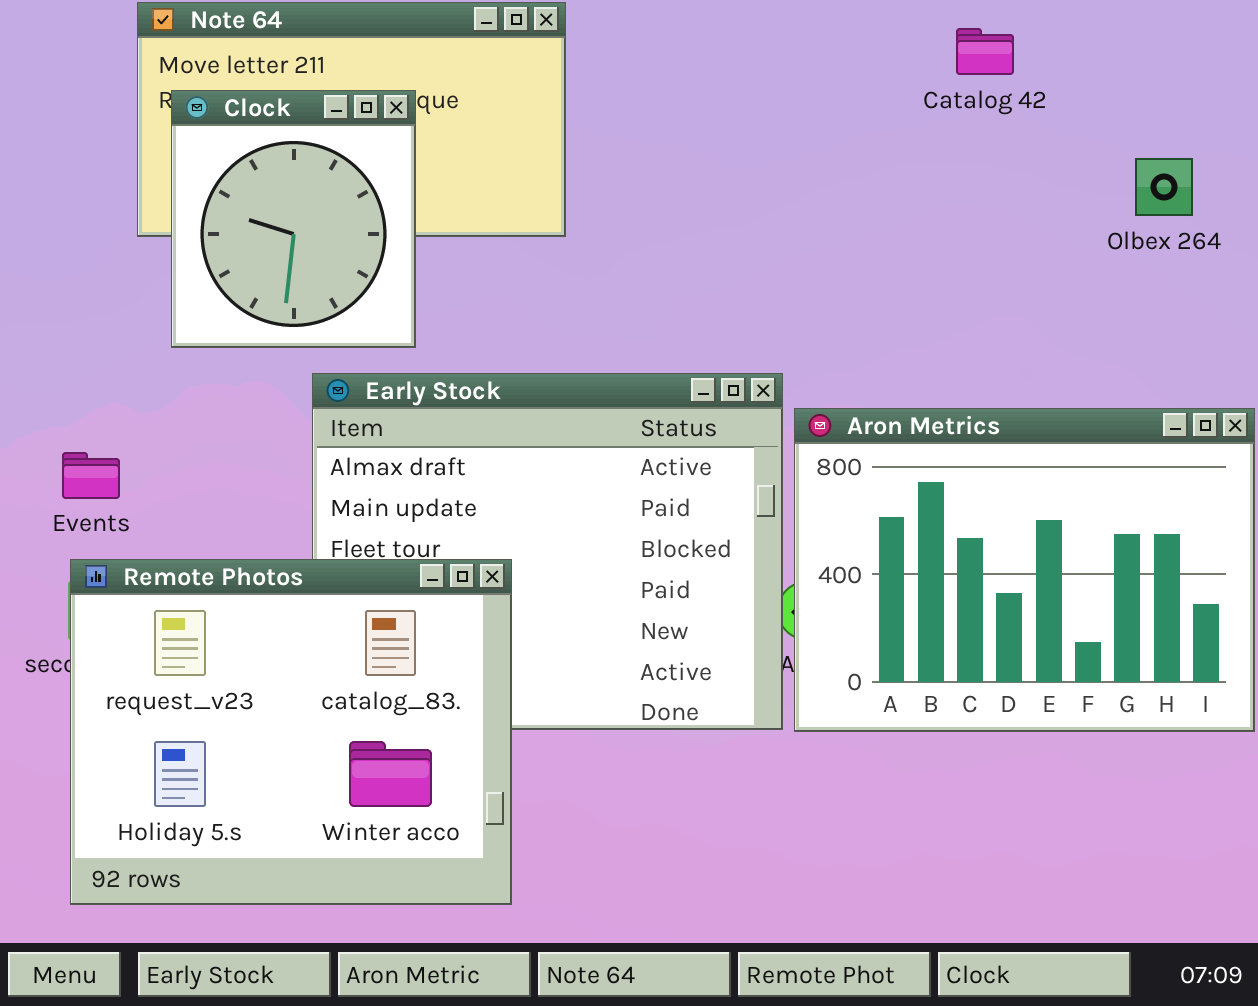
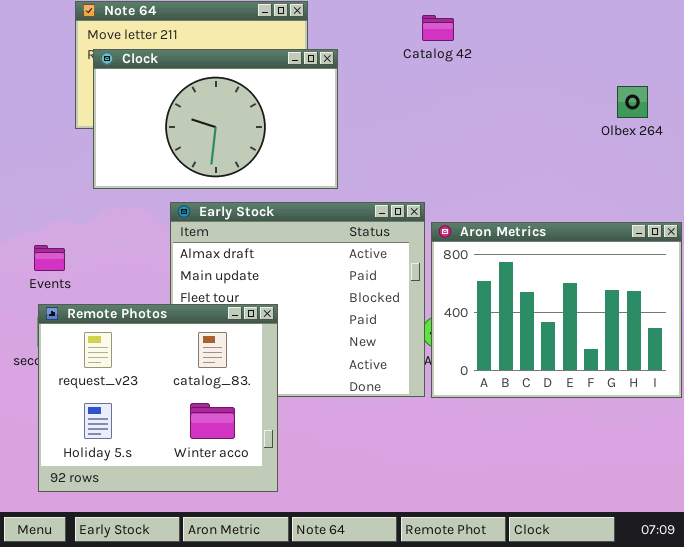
Catalog 42: [956,28,1014,75] -> [422,15,454,41], moved
Clock: [171,90,416,348] -> [93,49,338,189], resized

